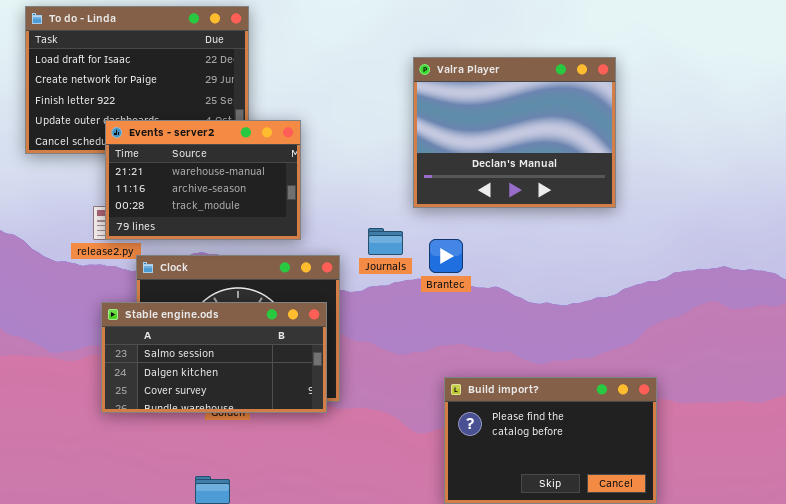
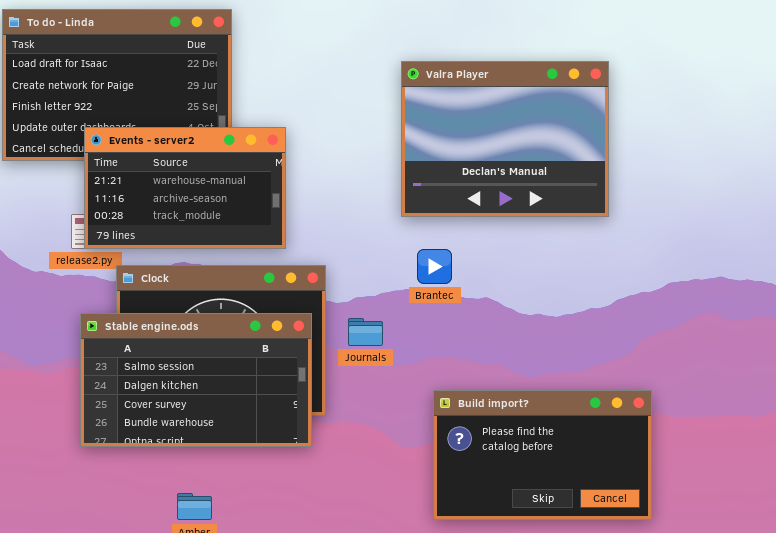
Journals: [368,228,403,255] -> [348,318,383,346], moved
Stable engine.ods: [101,302,327,413] -> [80,313,312,447], resized

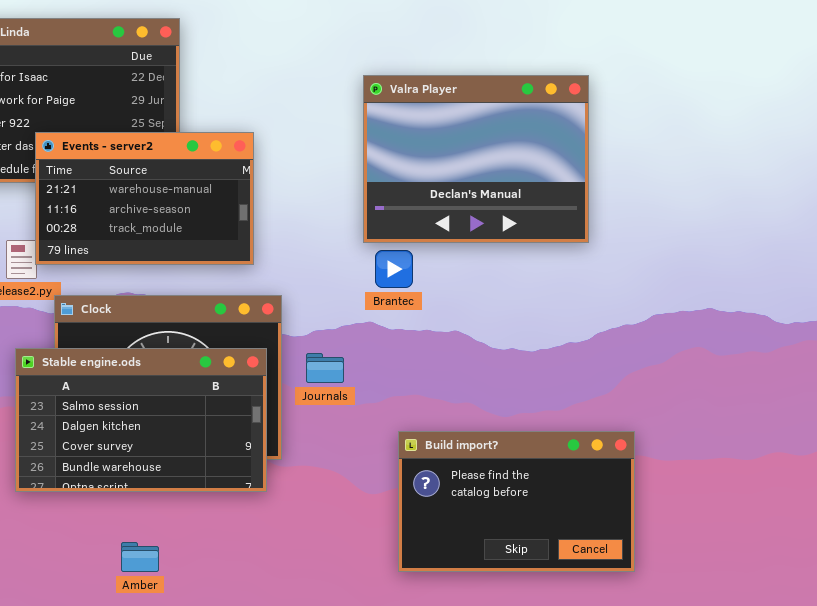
Events - server2: [84,127,286,249] -> [35,132,254,265], moved
Brantec: [417,249,452,284] -> [375,250,413,288], moved

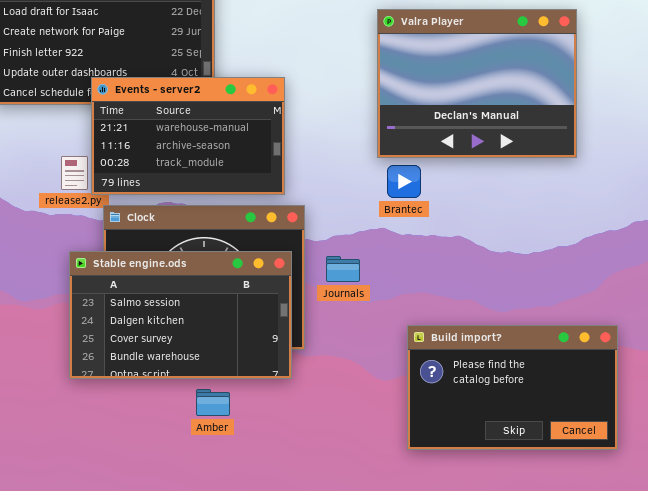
Events - server2: [35,132,254,265] -> [91,77,285,195], moved
Amber: [121,542,159,572] -> [196,389,230,416], moved

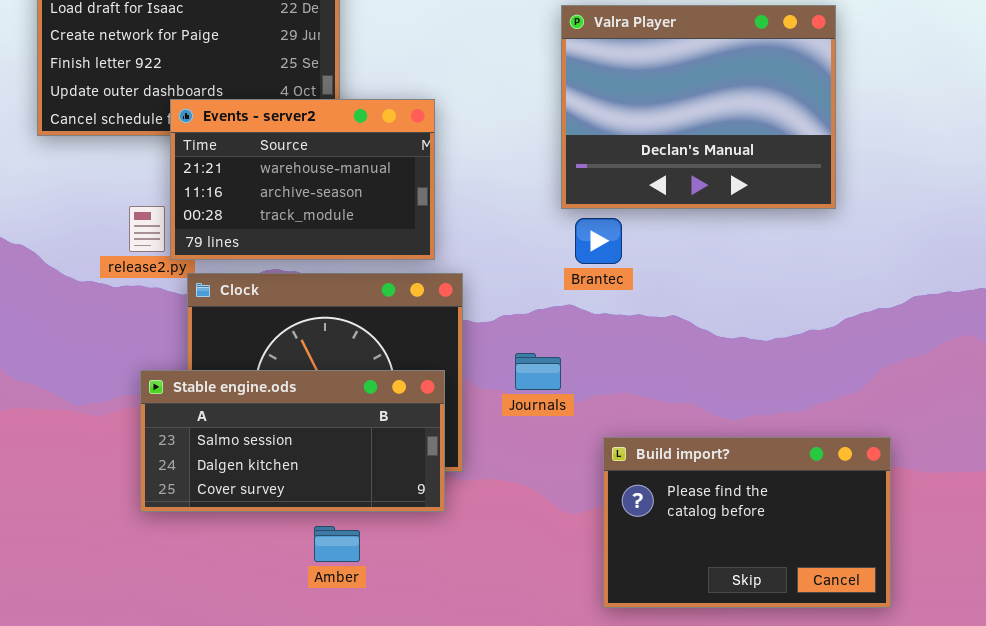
Stable engine.ods: [69,251,292,379] -> [140,370,445,512], resized
Journals: [326,256,360,282] -> [515,353,561,390], moved

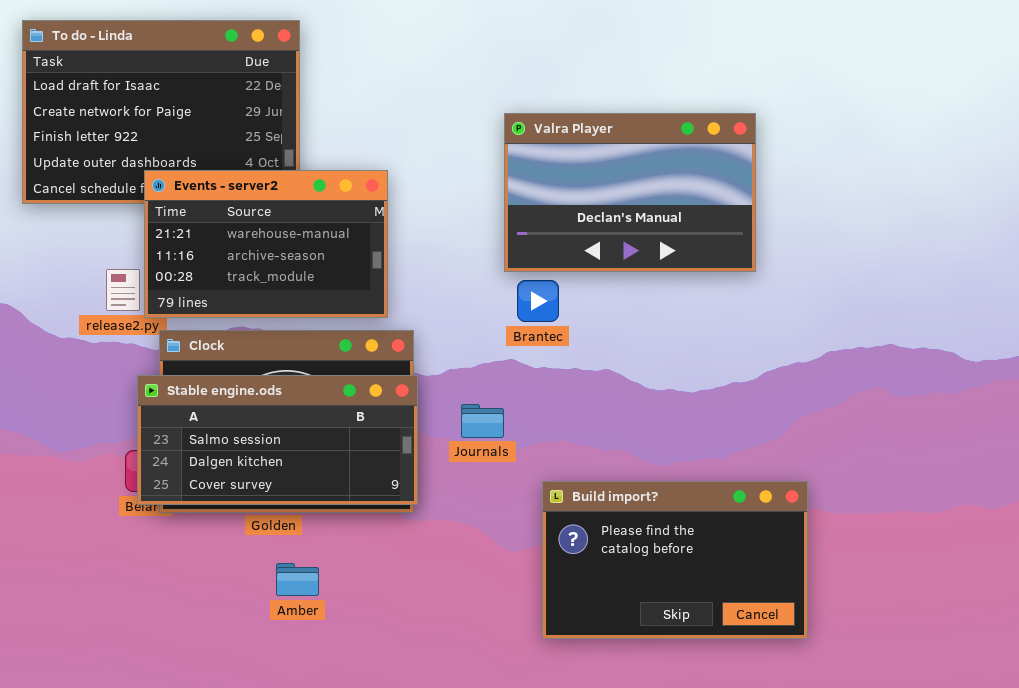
Valra Player: [561,5,836,209] -> [504,113,756,272], resized
Stable engine.ods: [140,370,445,512] -> [137,375,418,505], moved

